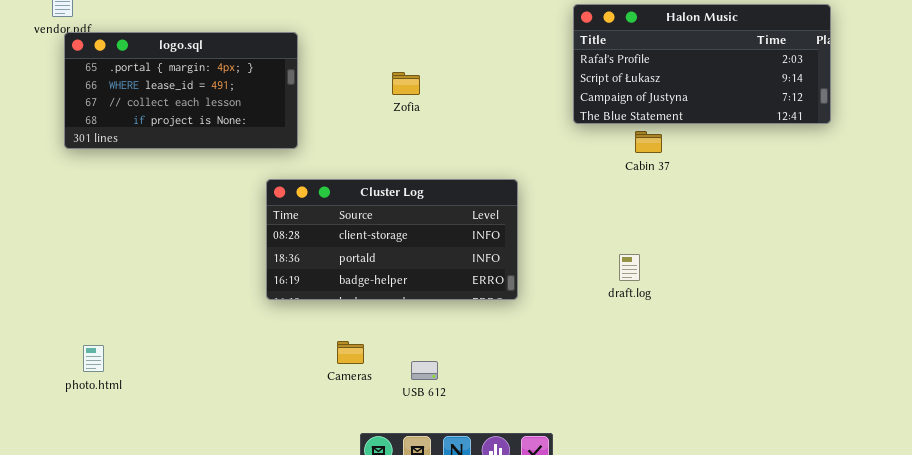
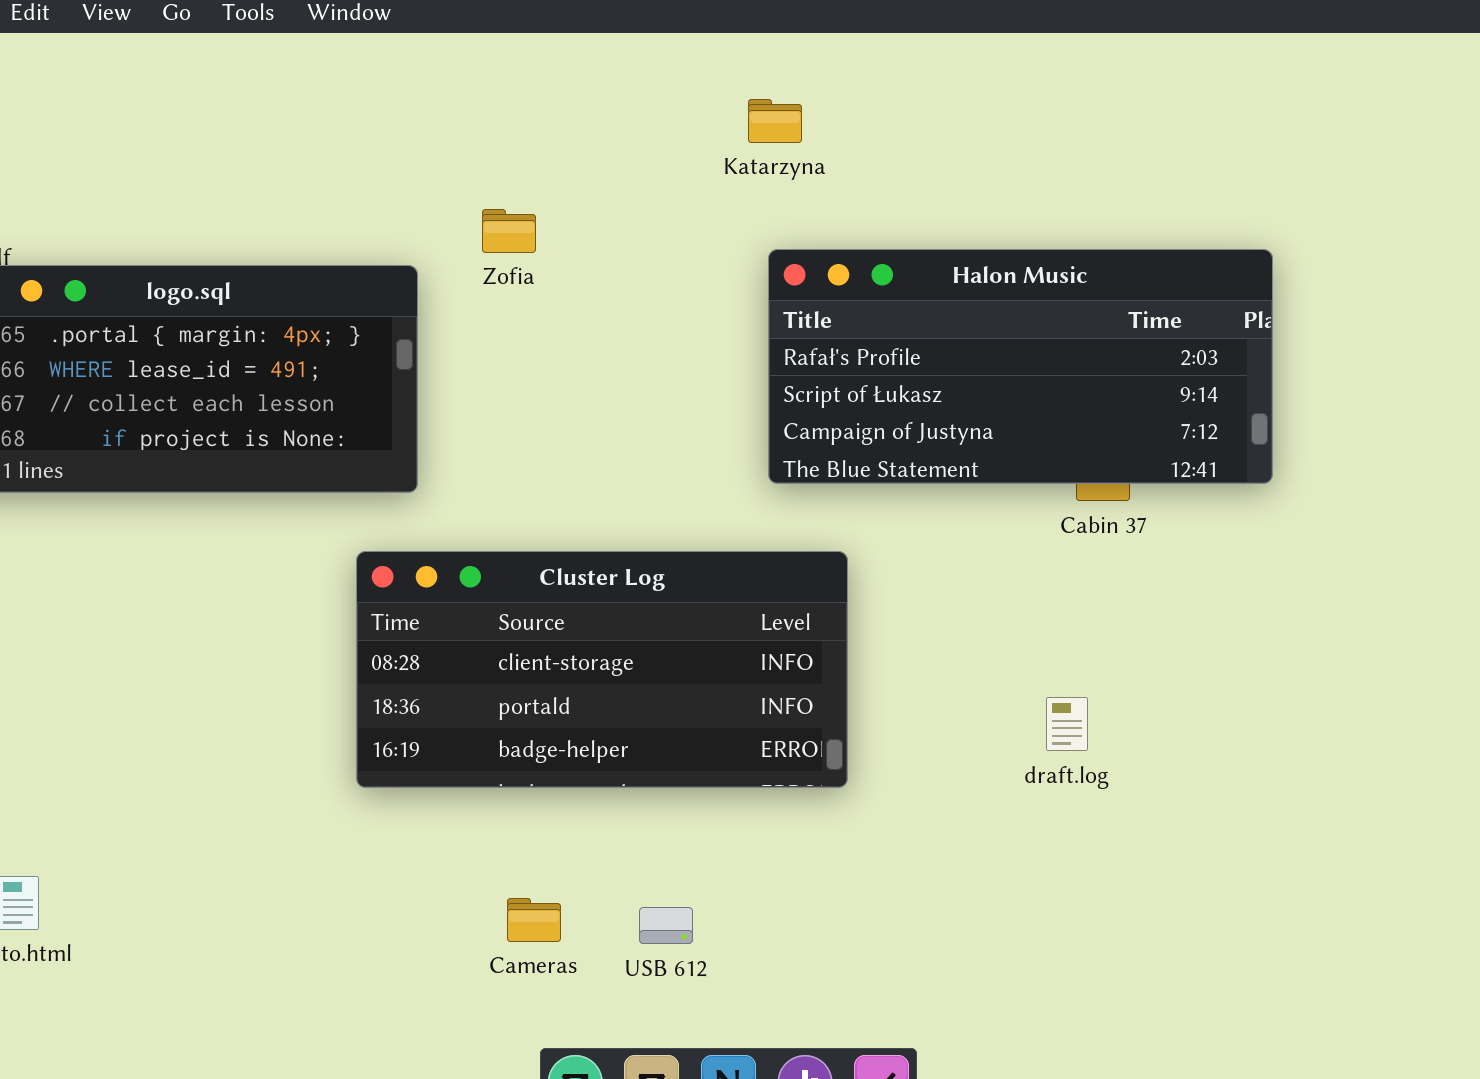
Halon Music: [573,4,831,124] -> [768,249,1273,484], moved
Zofia: [392,72,420,95] -> [482,209,536,253], moved
Cameras: [337,341,364,364] -> [507,898,561,942], moved

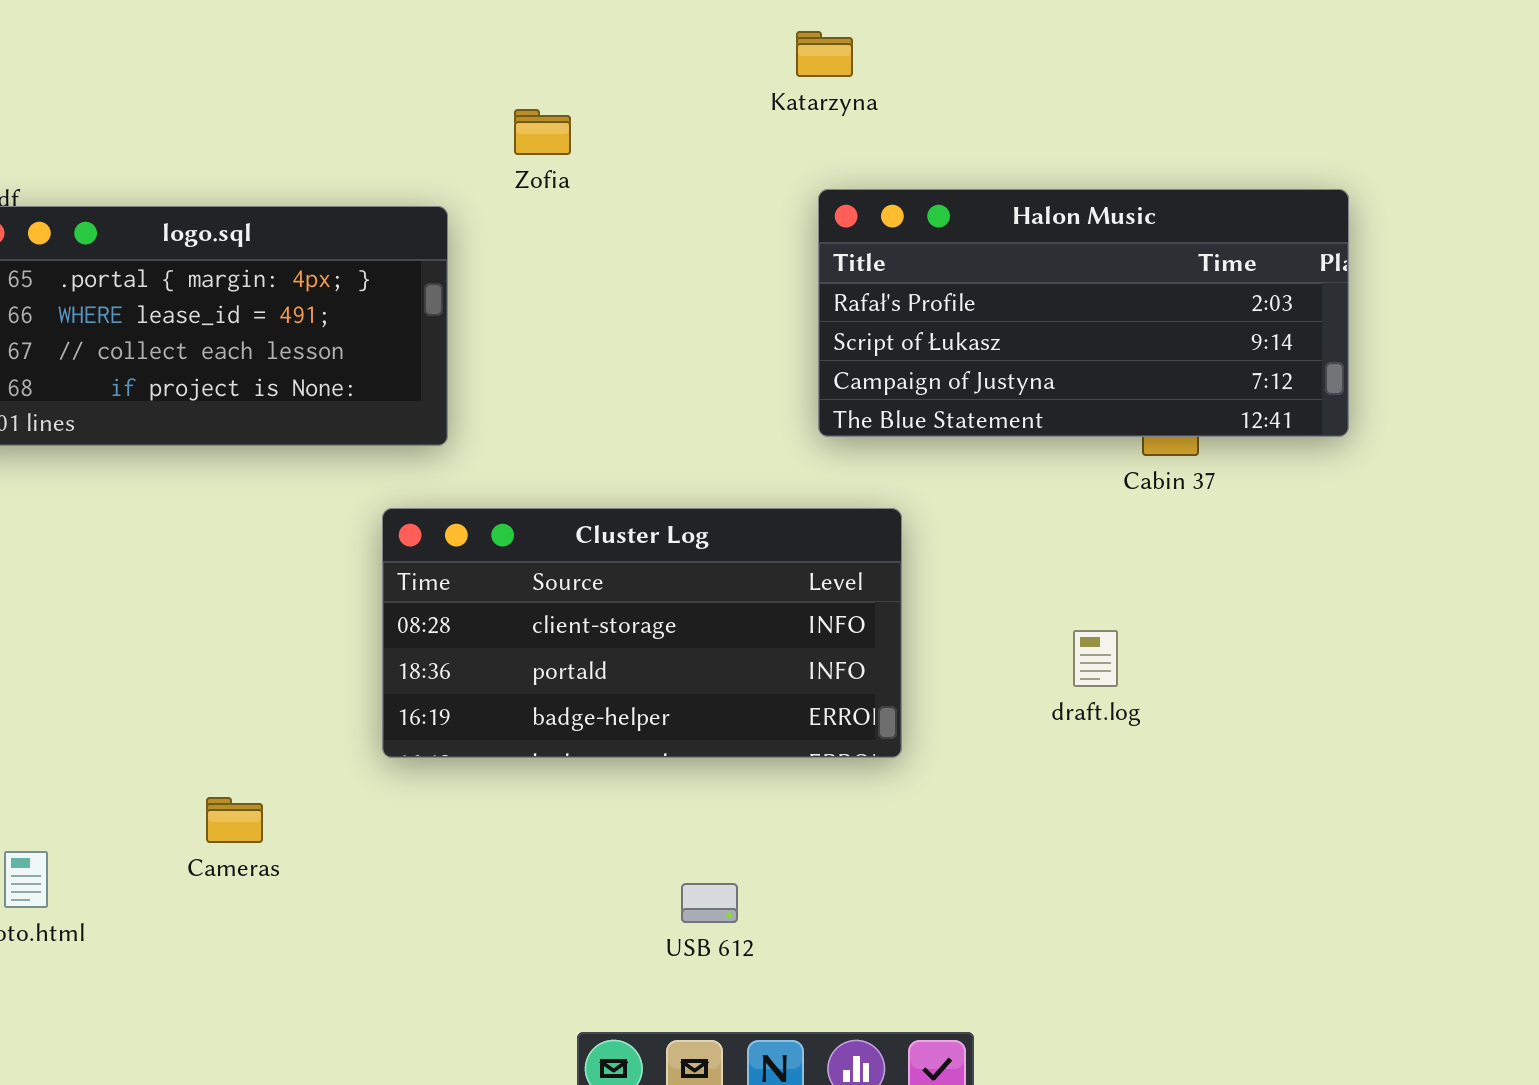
Zofia: [482,209,536,253] -> [514,109,571,155], moved
draft.log: [1046,697,1088,751] -> [1073,630,1118,687], moved
Cameras: [507,898,561,942] -> [206,797,263,843], moved

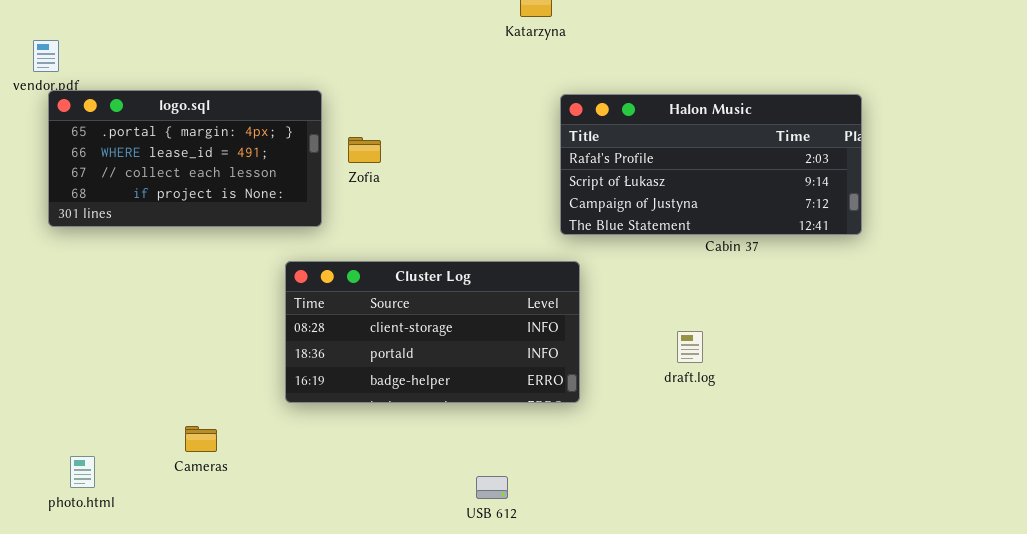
Zofia: [514,109,571,155] -> [348,137,381,163], moved
Halon Music: [818,189,1349,437] -> [560,94,862,235], moved
USB 612: [681,883,738,923] -> [476,476,508,499], moved

